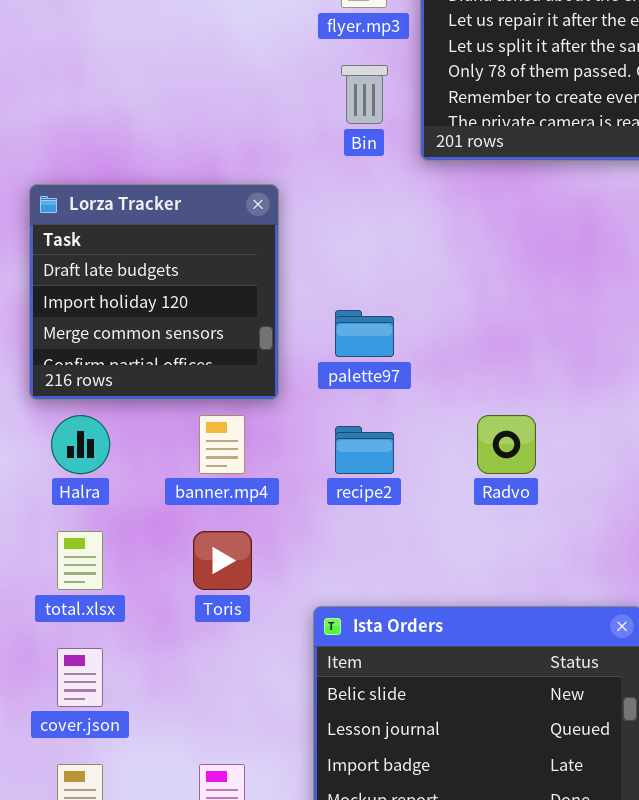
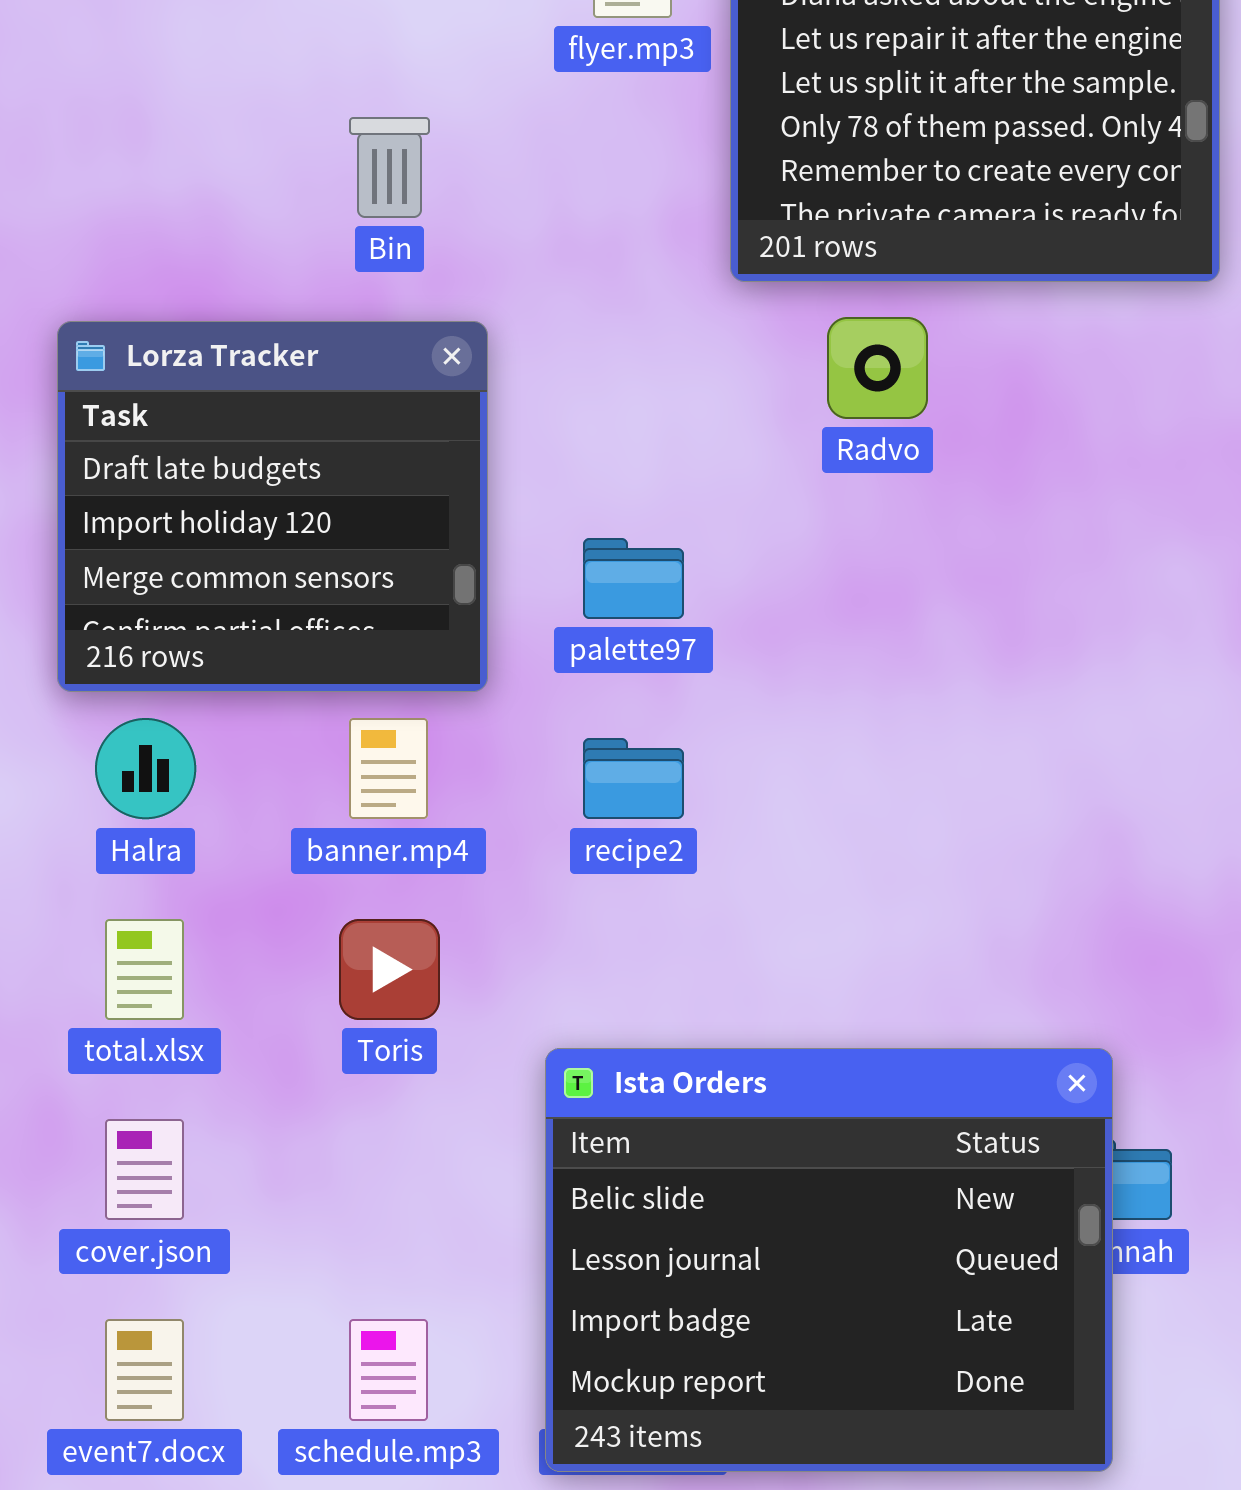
Bin: [341,65,388,124] -> [349,117,430,218], moved
Radvo: [477,415,536,474] -> [827,317,928,419], moved

